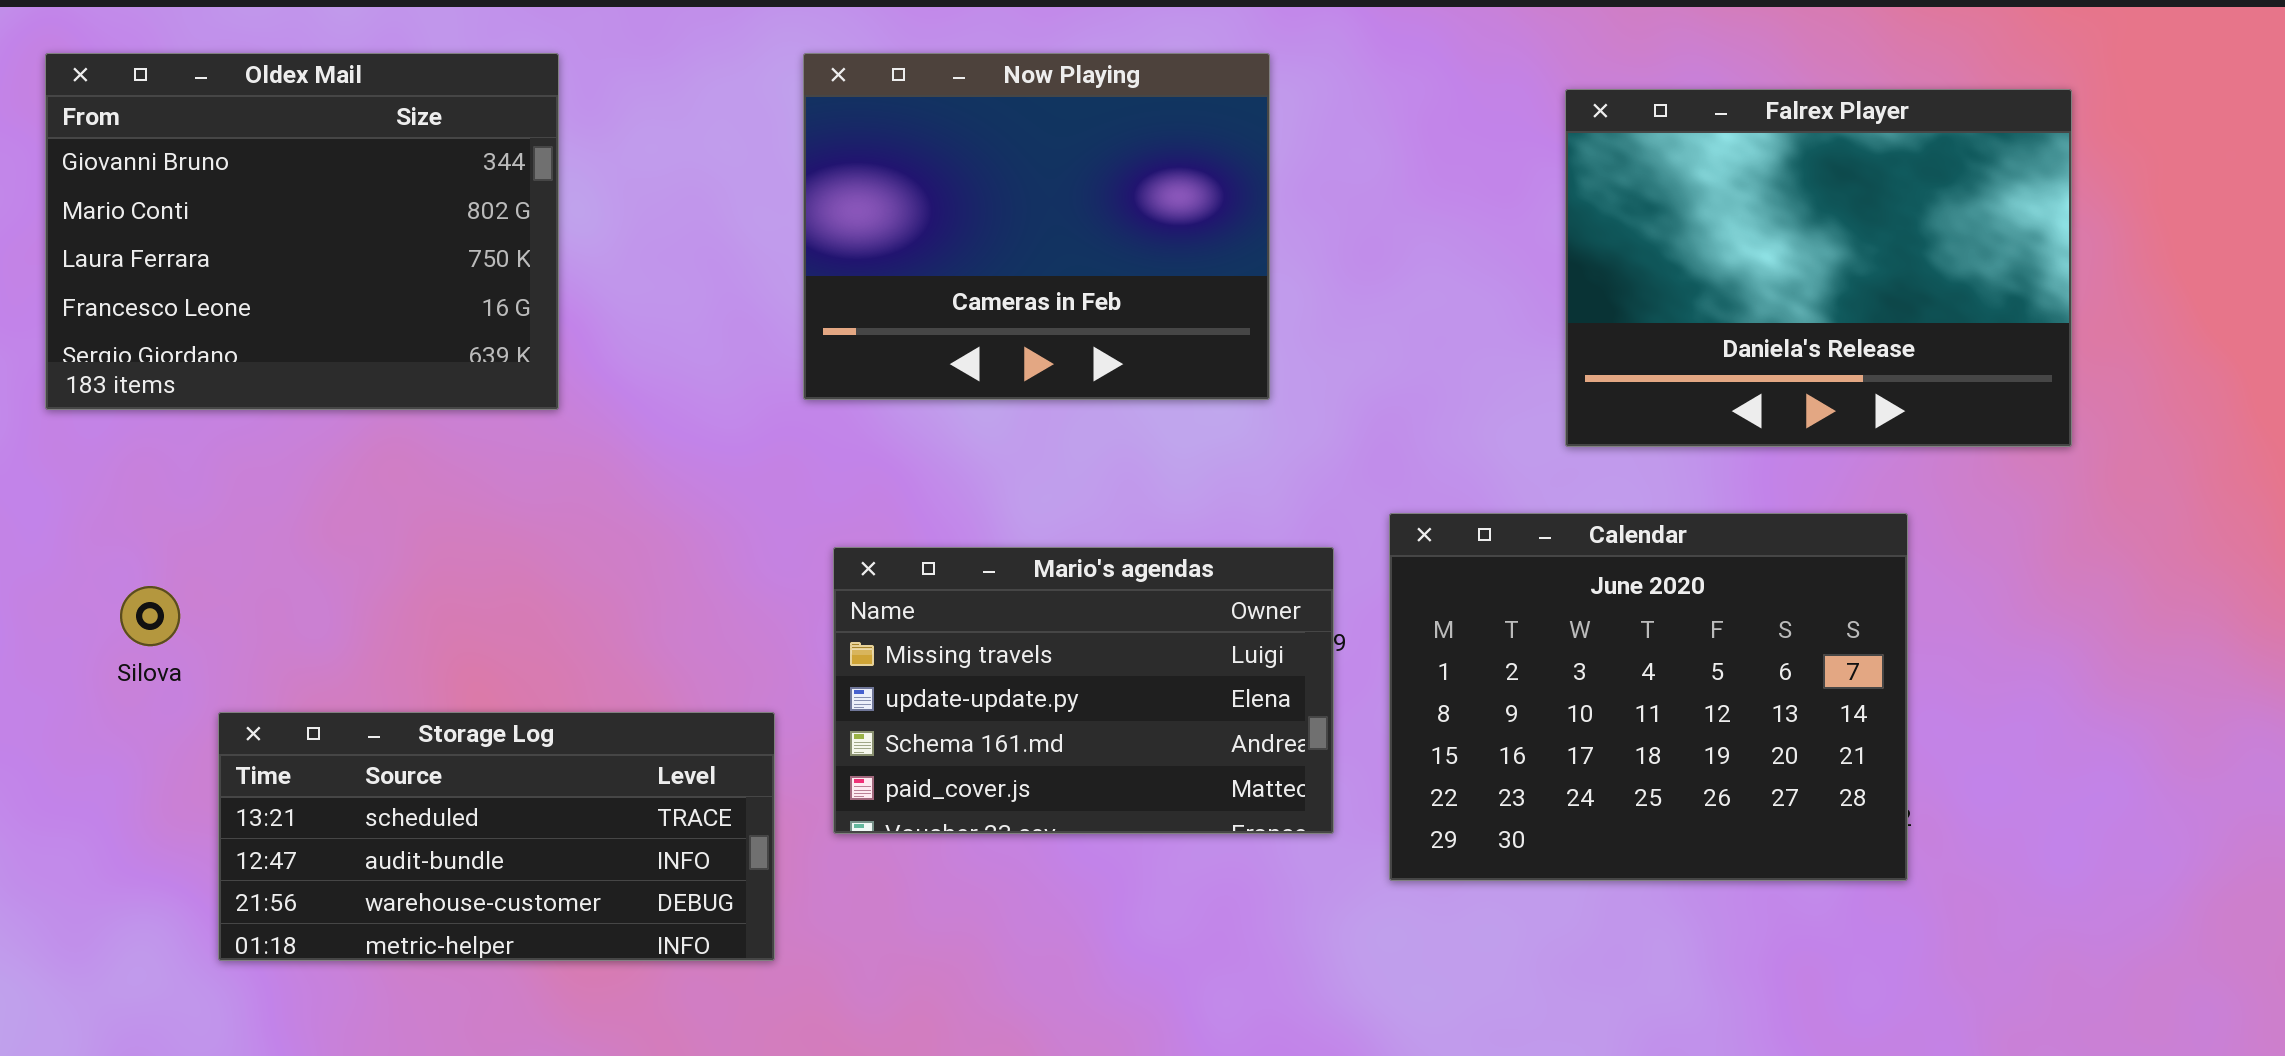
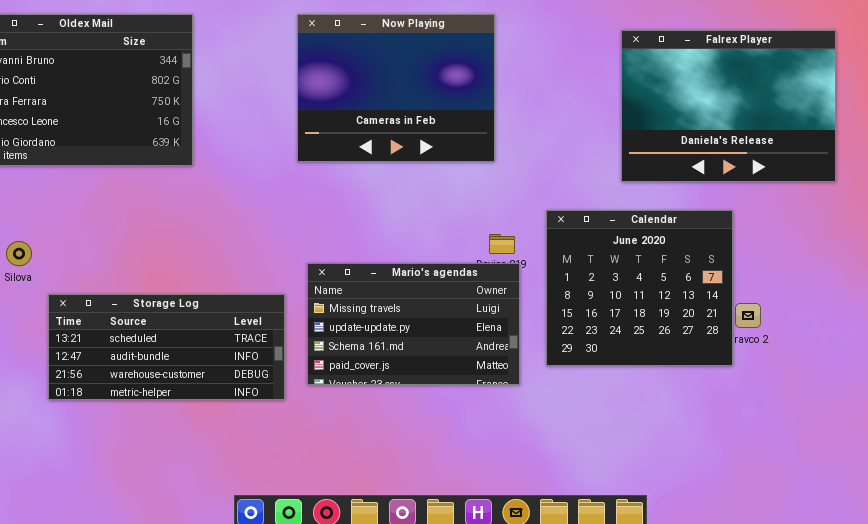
Calendar: [1389,513,1908,881] -> [546,210,733,366], resized
Mario's agendas: [833,547,1334,834] -> [307,263,520,385], moved

